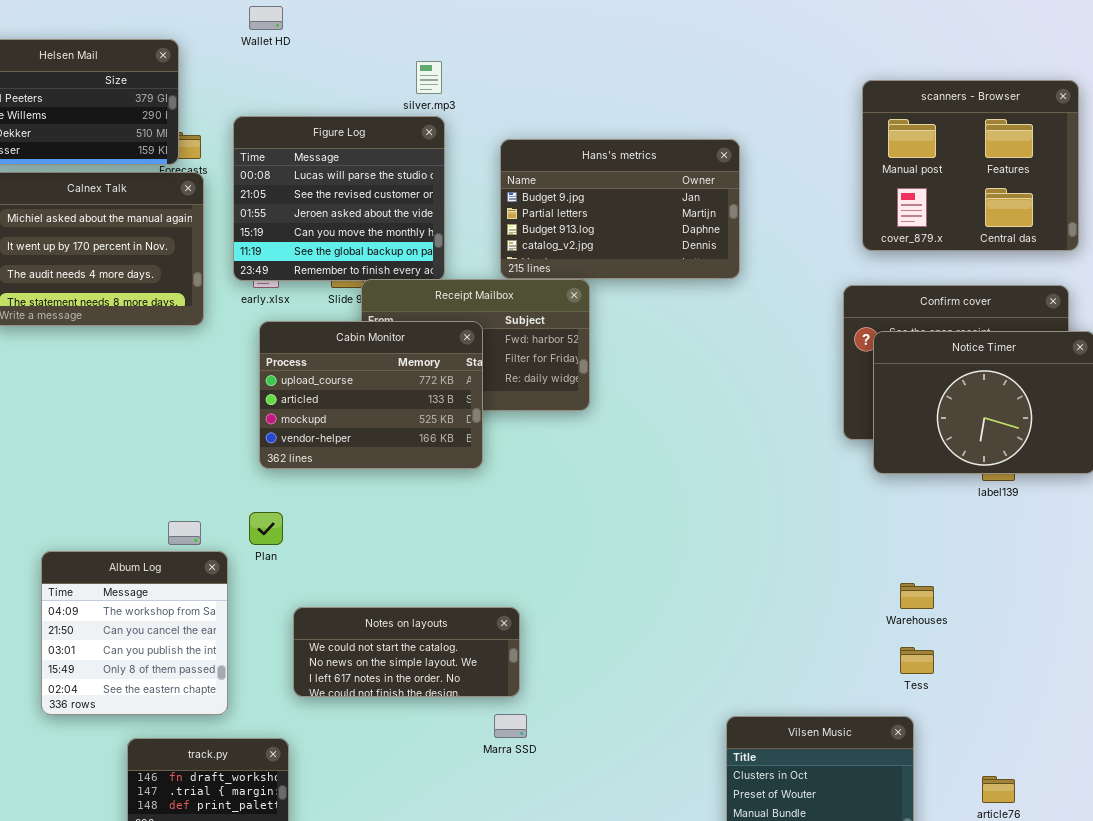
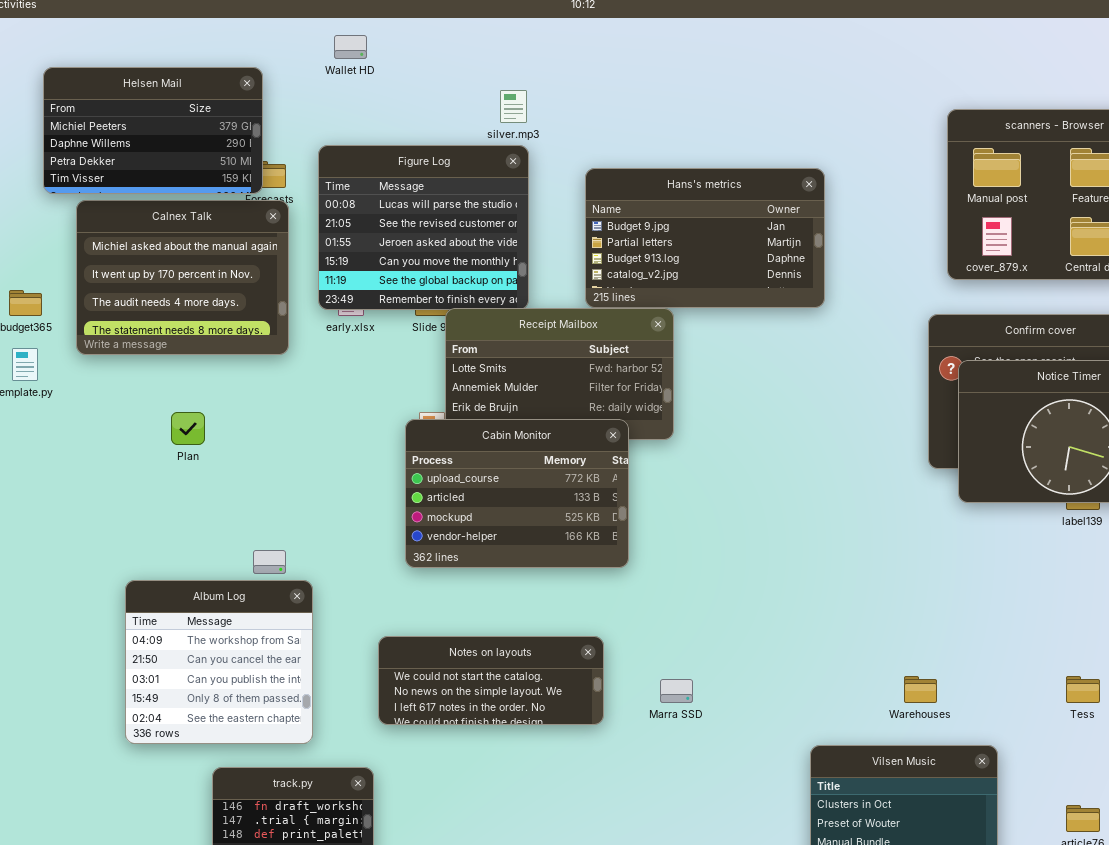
Cabin Monitor: [259,321,483,469] -> [405,419,629,568], moved
Plan: [249,512,283,545] -> [171,412,205,445], moved
Warehouses: [900,583,934,609] -> [904,676,937,703], moved
Tess: [900,647,934,674] -> [1066,676,1100,703], moved
Marra SSD: [494,714,527,738] -> [660,679,693,703], moved

